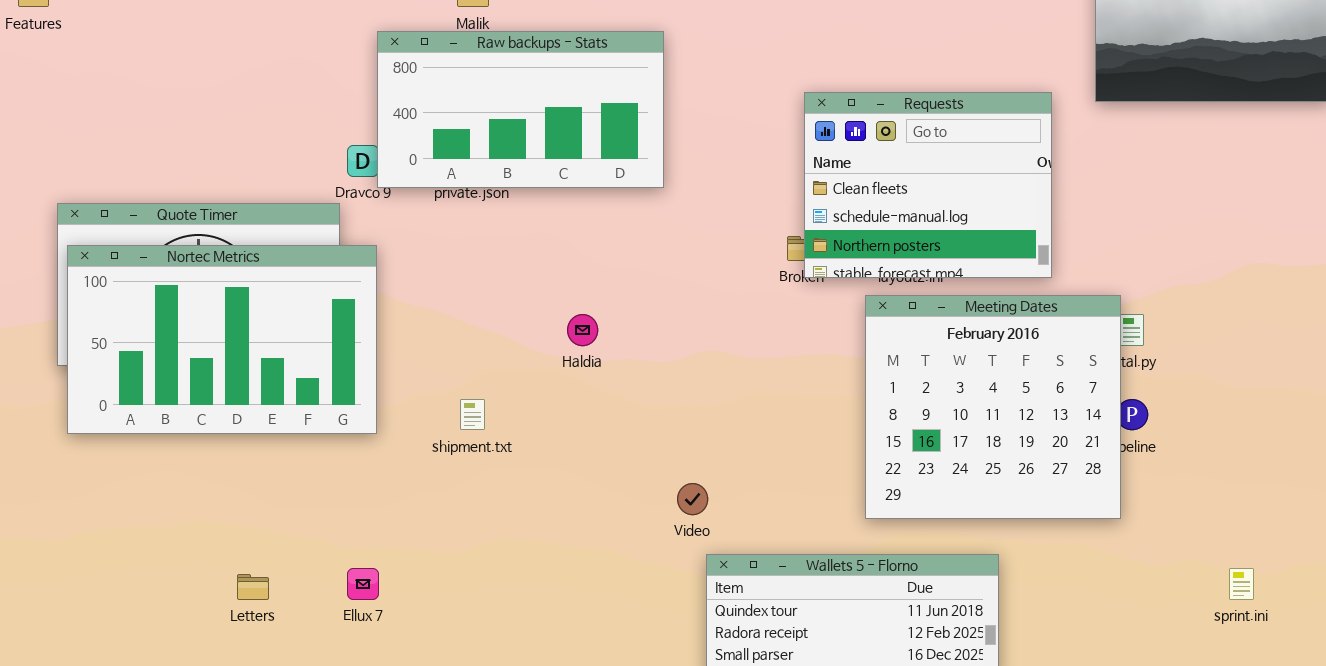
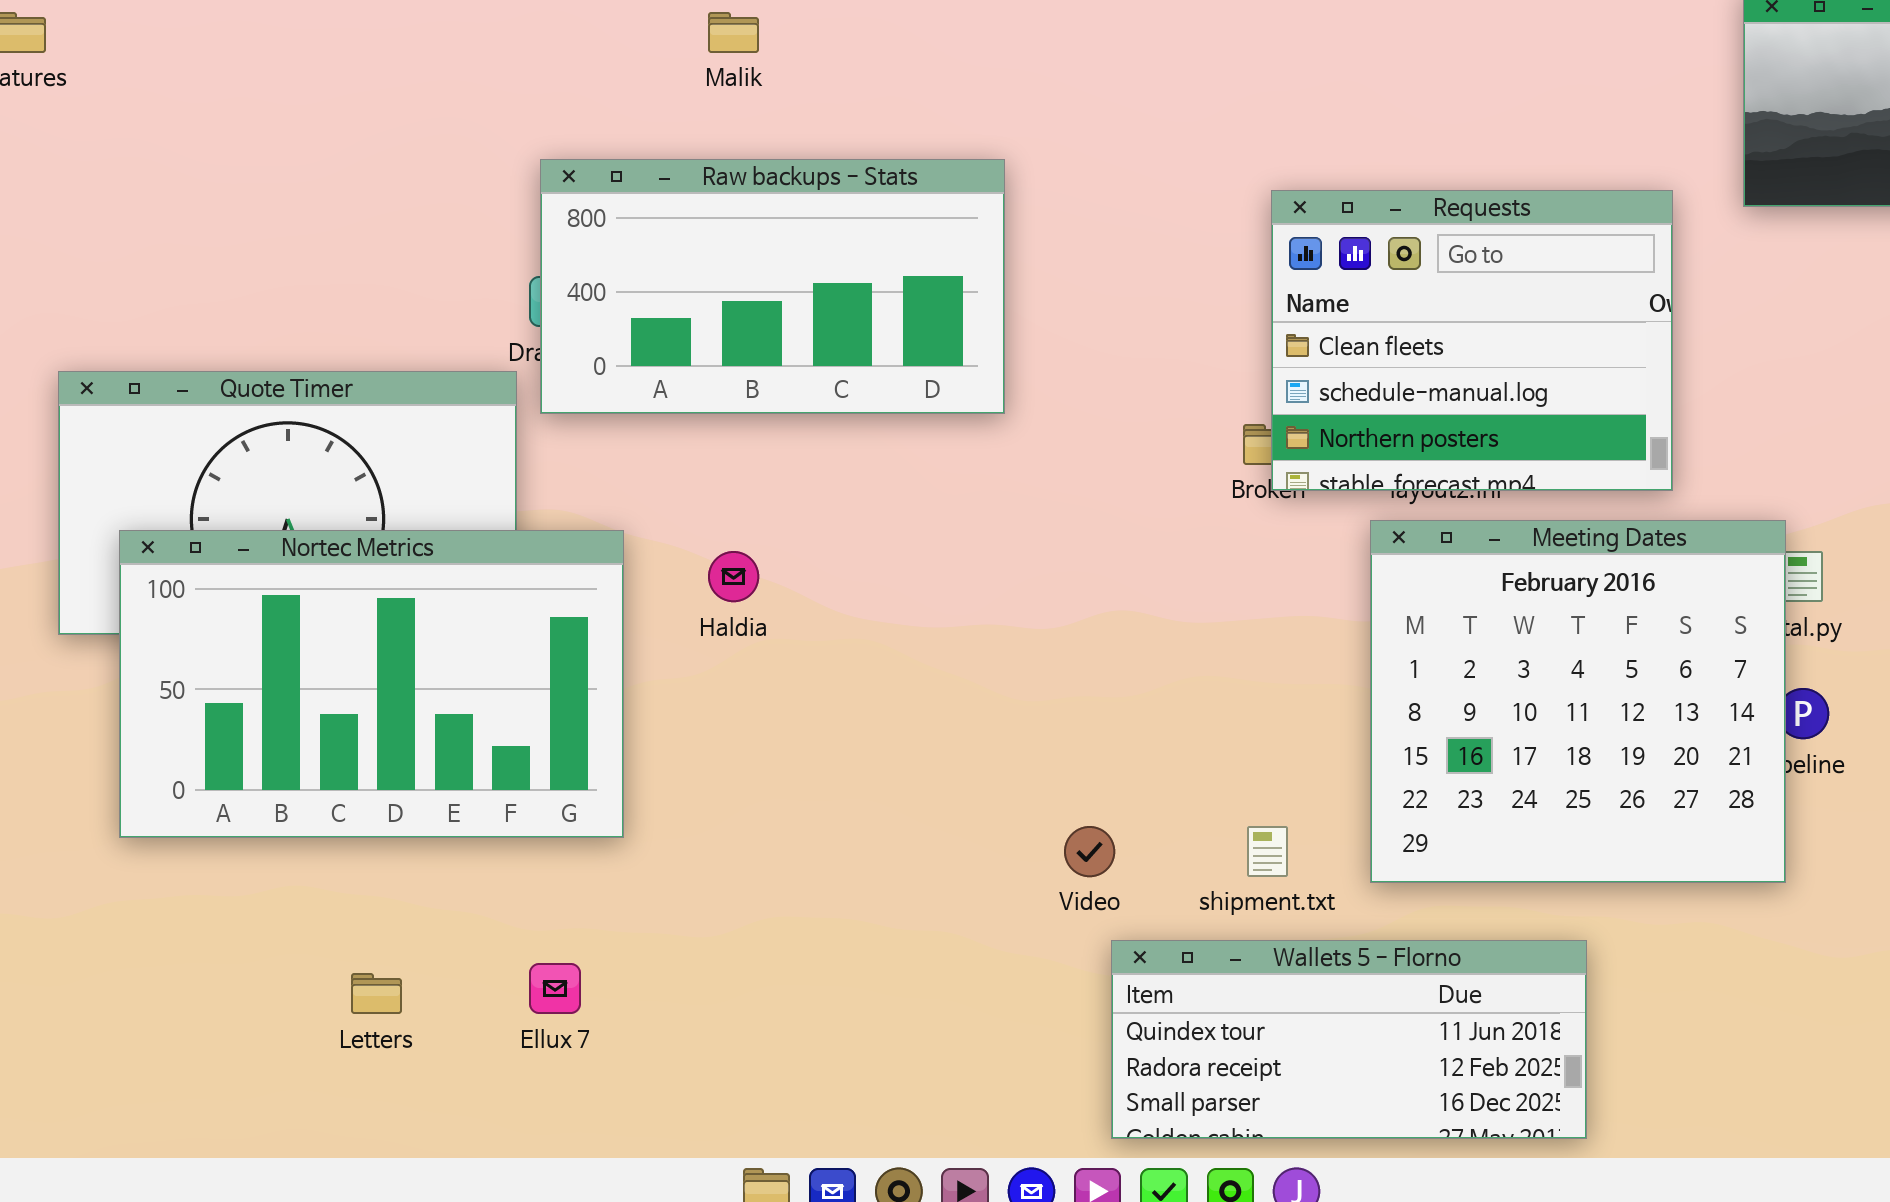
Raw backups - Stats: [377,31,664,188] -> [540,159,1005,414], moved
Nortec Metrics: [67,245,377,434] -> [119,530,624,838], moved
Haldia: [567,314,598,346] -> [708,551,759,602], moved
shipment.txt: [460,399,485,430] -> [1247,826,1288,877], moved

